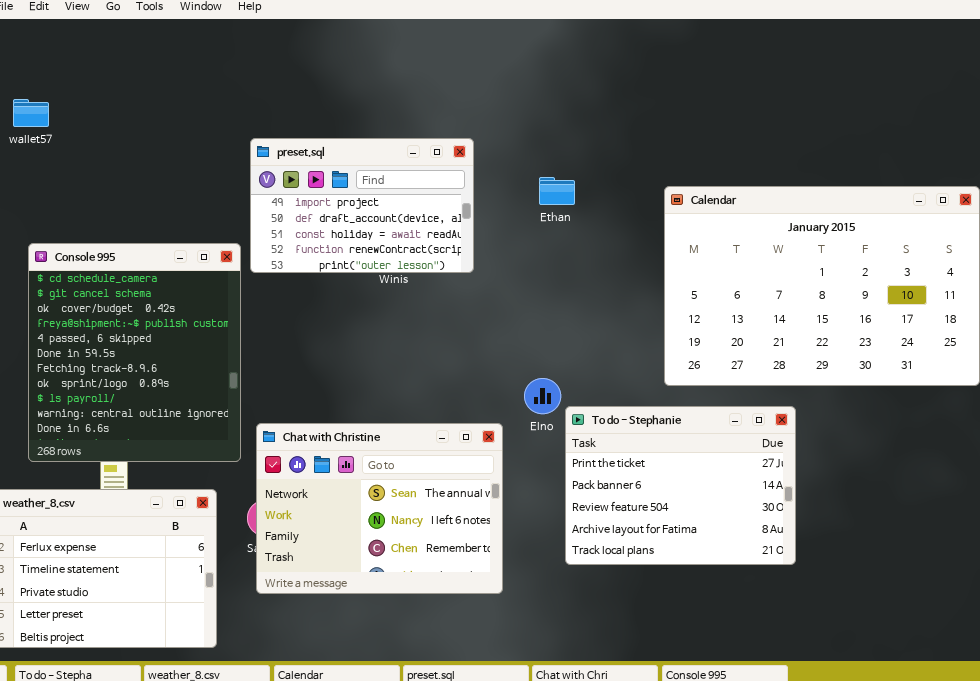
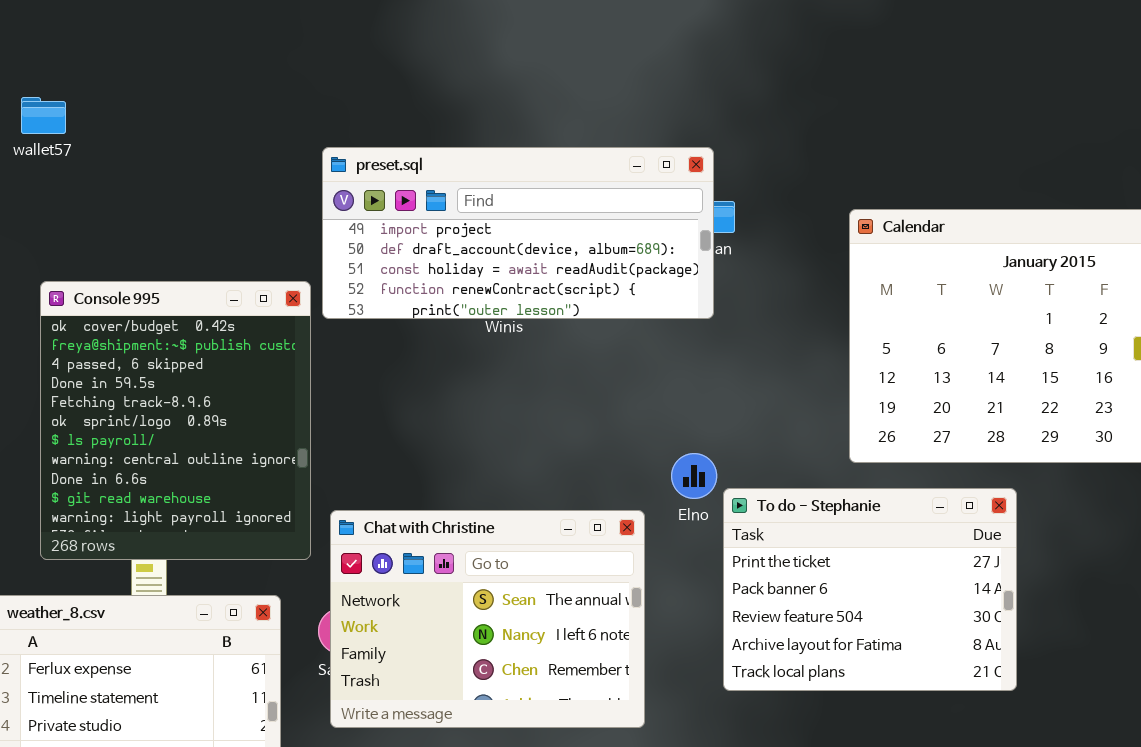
preset.sql: [250,138,474,273] -> [322,147,714,319], resized
Console 995: [28,243,241,462] -> [40,281,311,560], scrolled down 2 rows

